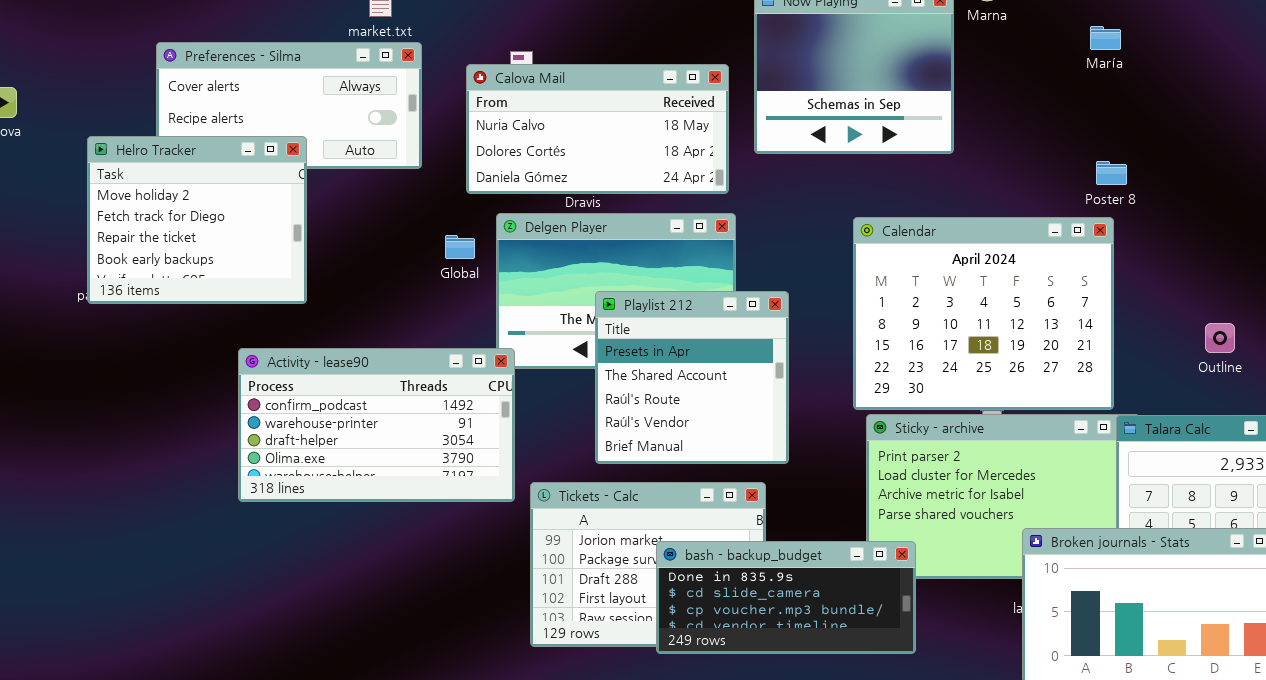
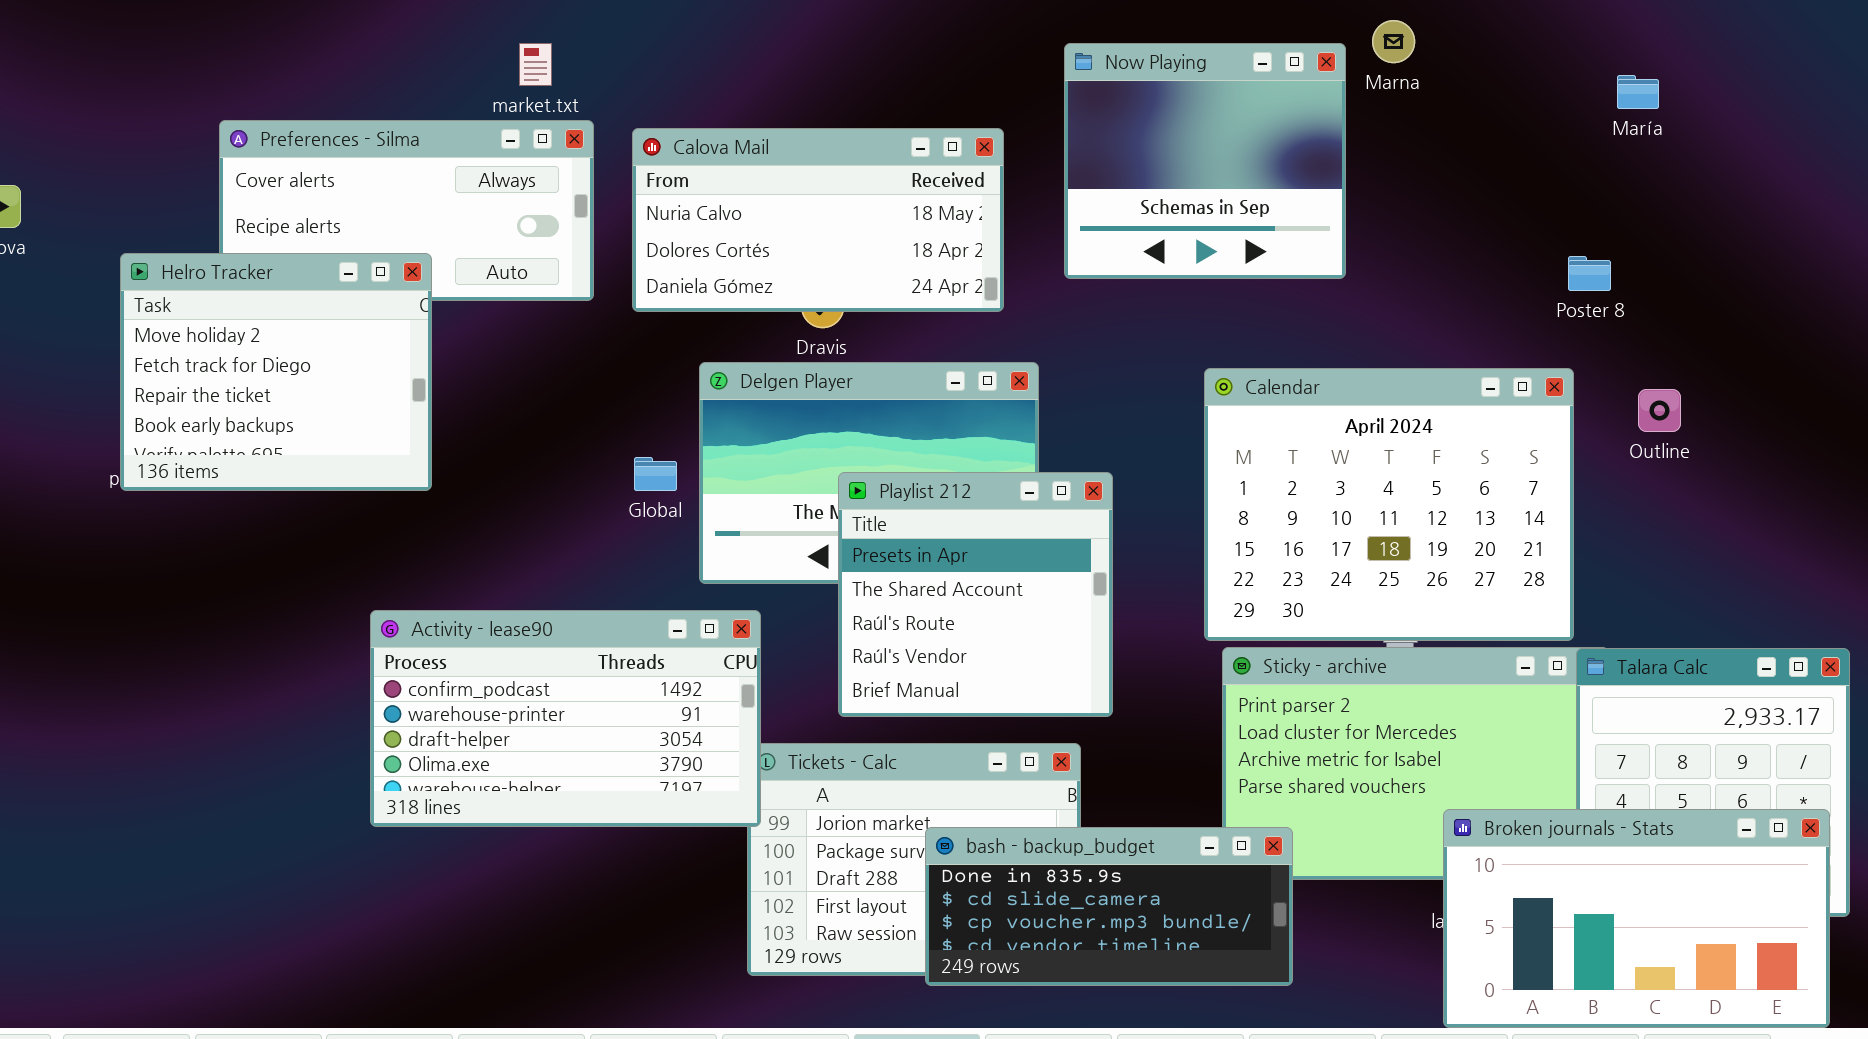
María: [1090,26,1121,50] -> [1617,75,1659,109], moved
Calova Mail: [466,64,729,194] -> [632,128,1004,312], moved
Poster 8: [1096,161,1127,185] -> [1568,256,1611,291], moved
Global: [445,235,475,259] -> [634,457,677,491], moved
Outline: [1205,323,1235,353] -> [1638,389,1681,432], moved
Activity - lease90: [238,348,515,502] -> [370,610,761,827], moved

